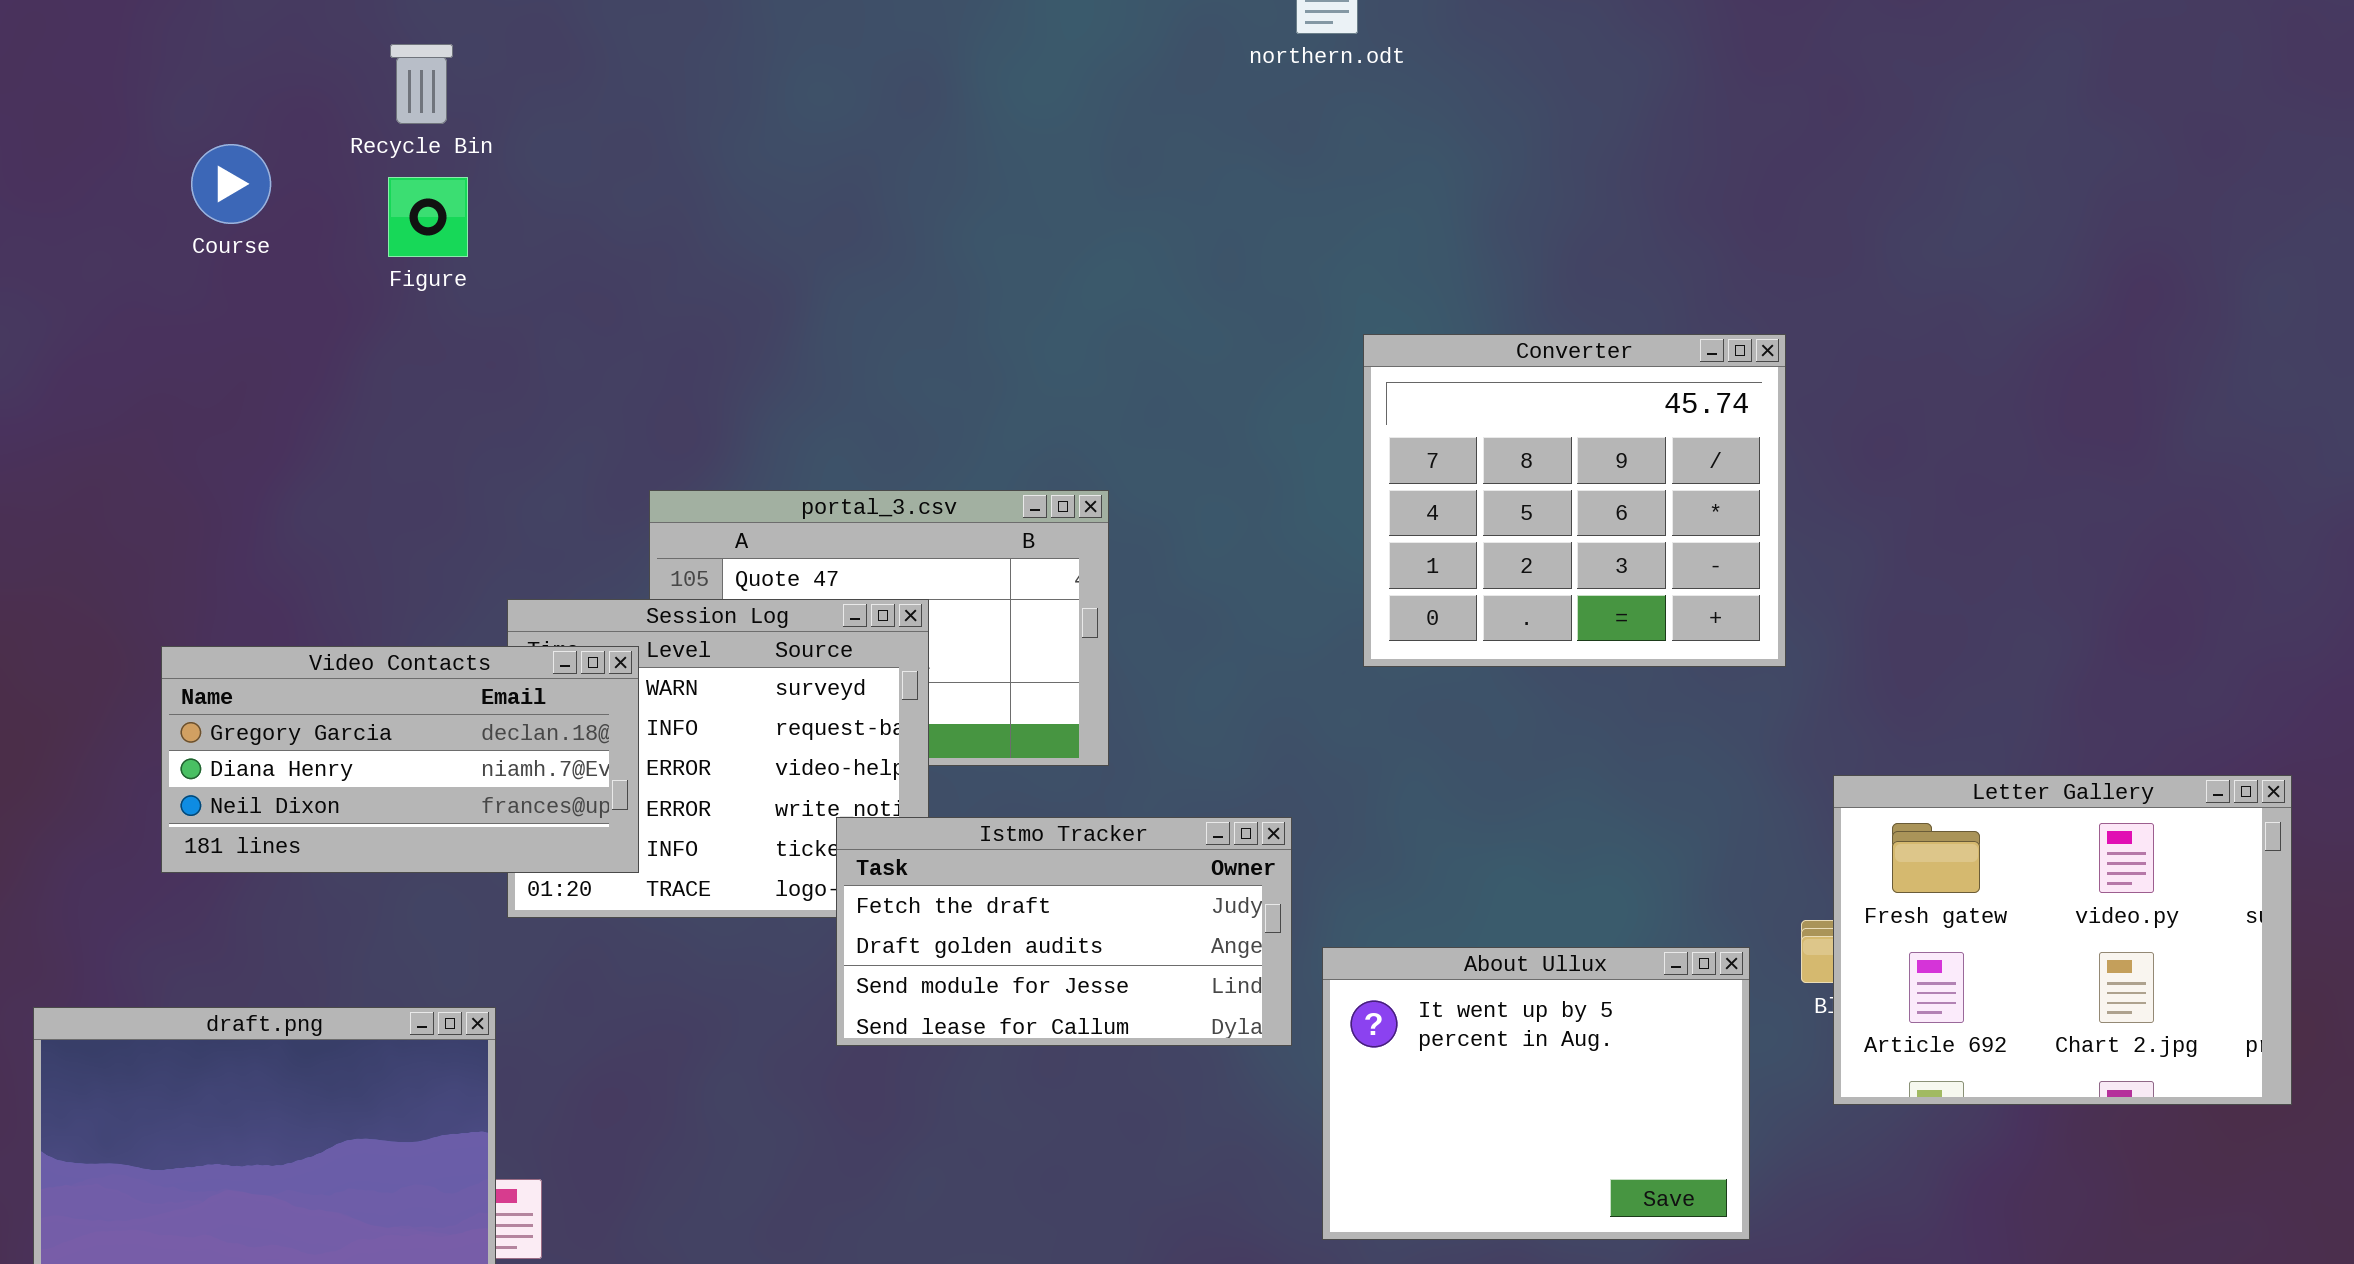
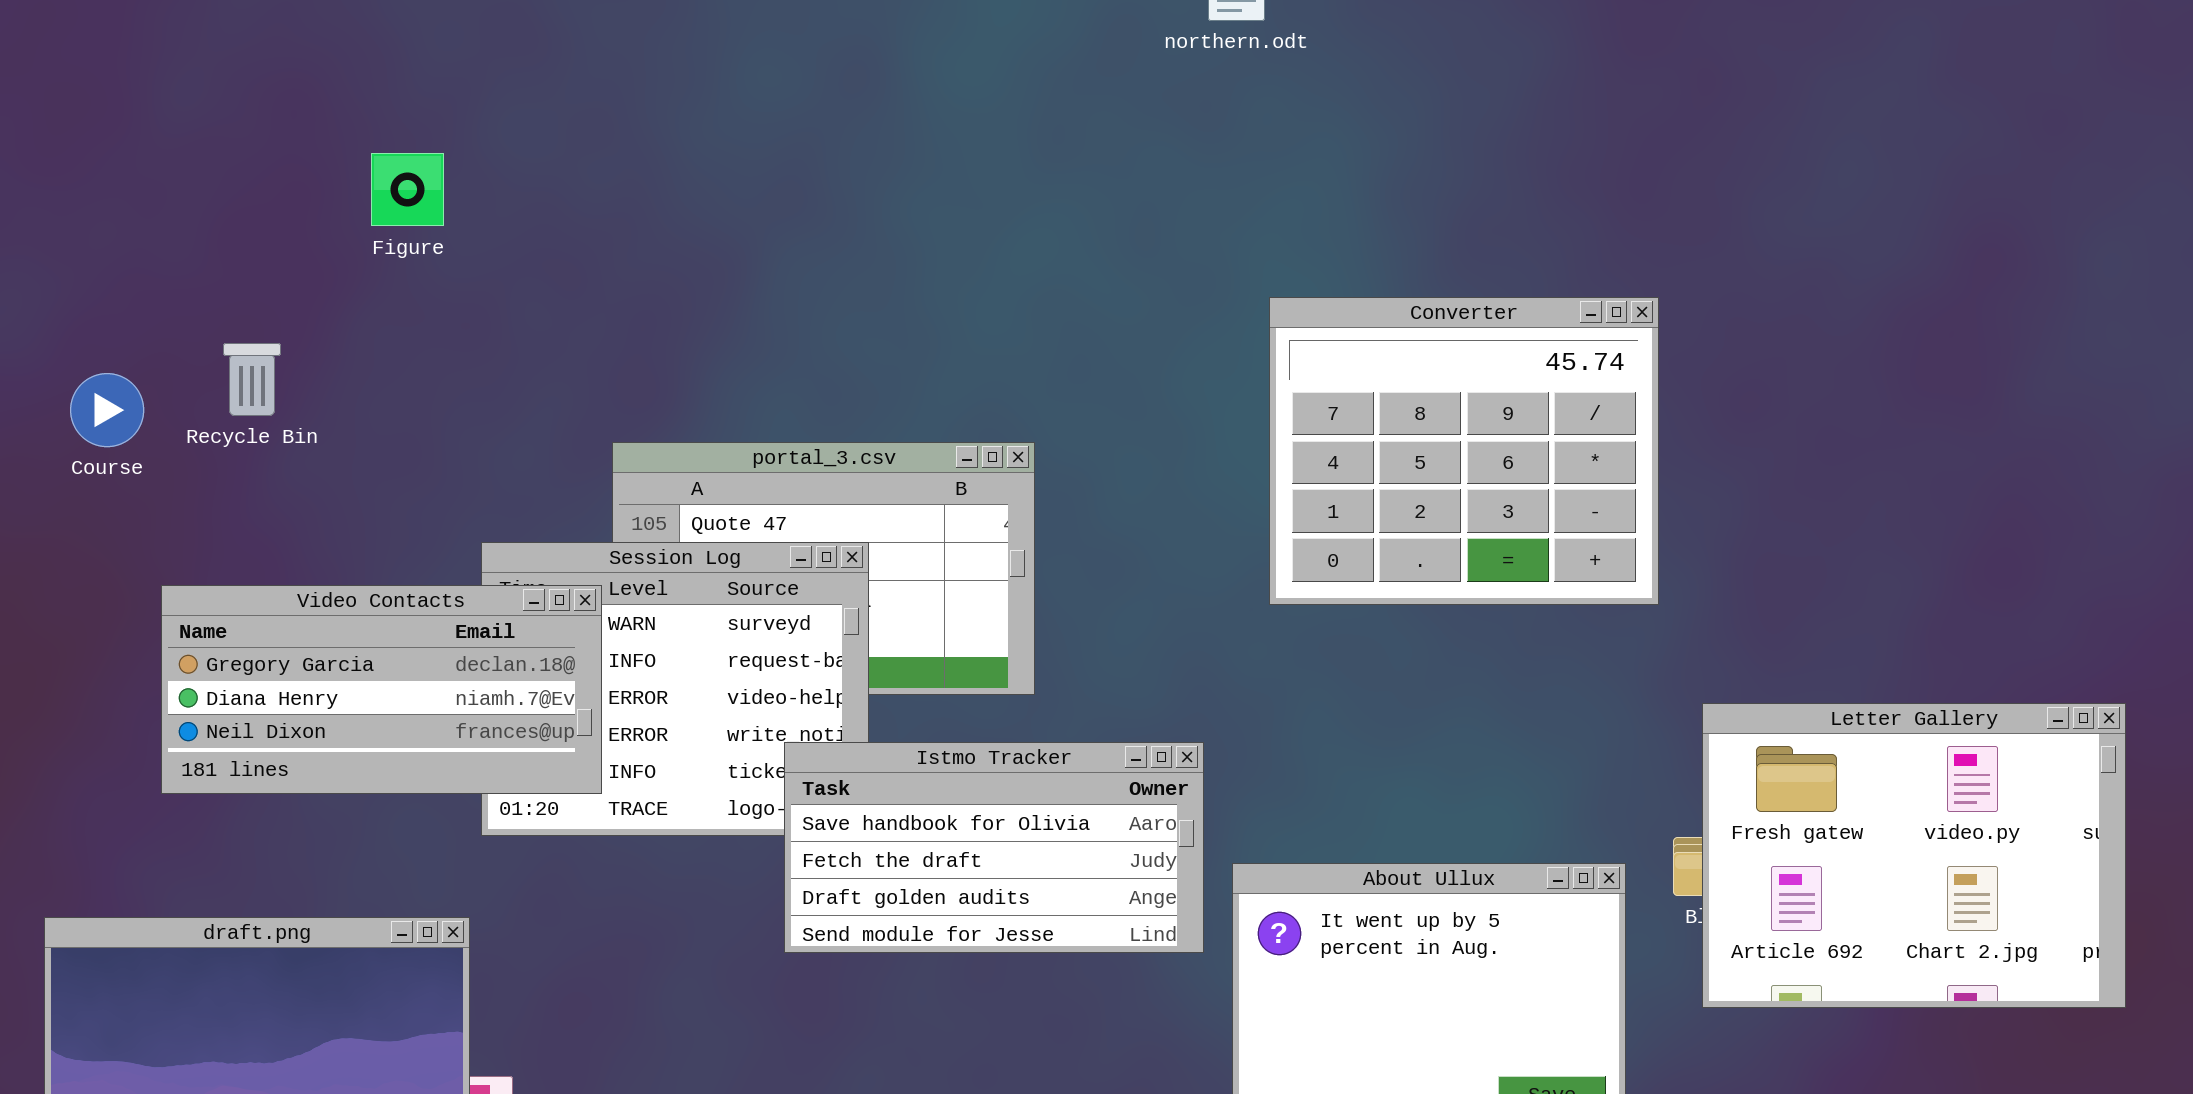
Recycle Bin: [390,44,453,124] -> [223,343,281,416], moved
Course: [191,144,271,224] -> [70,373,144,447], moved
Istmo Tracker: [836,817,1292,1046] -> [784,742,1204,953], scrolled up 1 row

